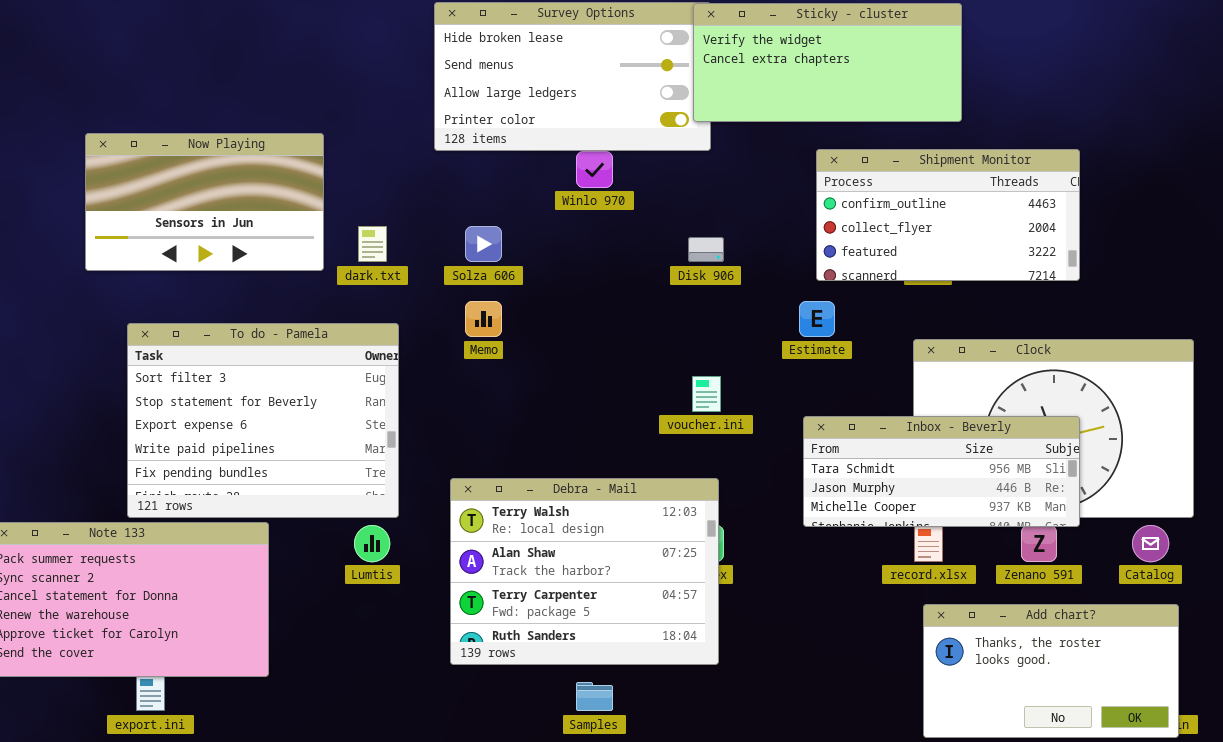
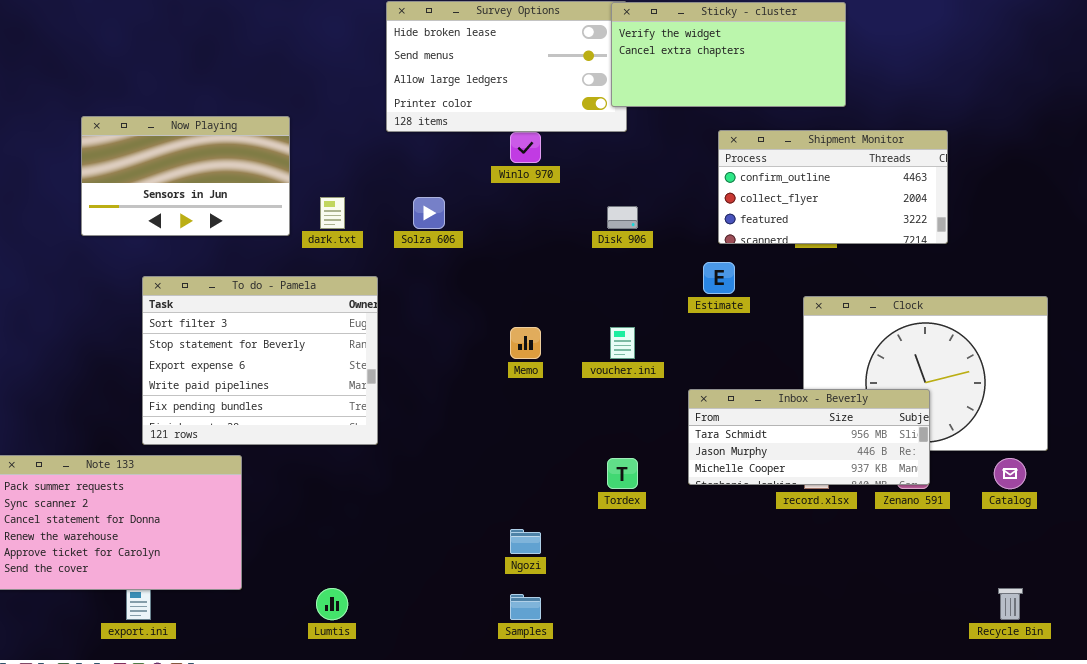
Memo: [465,301,502,337] -> [510,327,541,359], moved
To do - Pamela: [127,323,399,518] -> [142,276,378,445], moved
Inbox - Beverly: [803,416,1080,527] -> [688,389,930,485], moved
Debra - Mail: [450,478,719,665] -> none, closed
Lumtis: [354,525,390,562] -> [316,588,348,620], moved
Add chart?: [923,604,1179,738] -> none, closed

